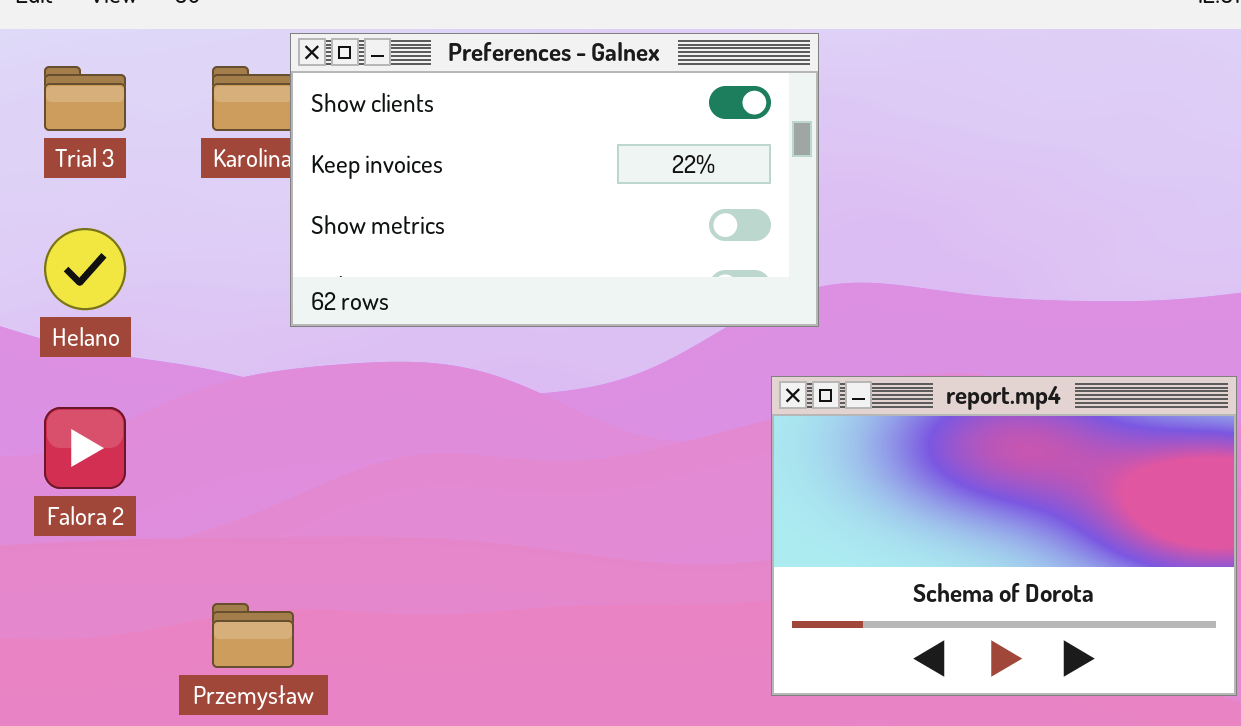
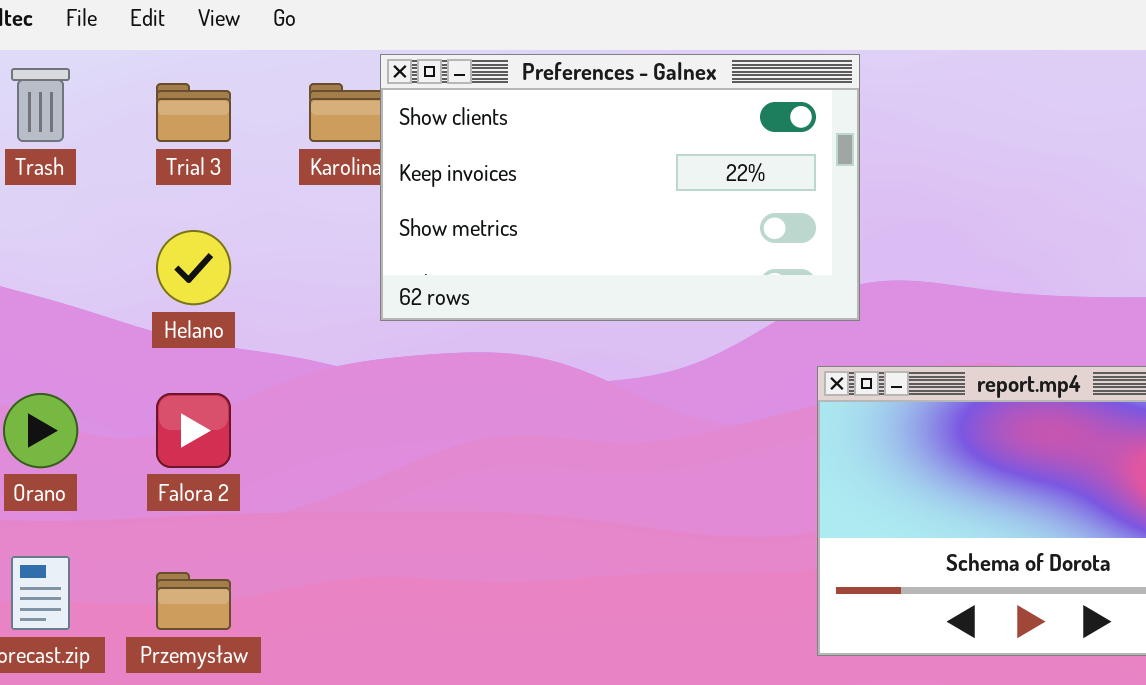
Przemysław: [212,603,294,668] -> [156,572,231,630], moved

